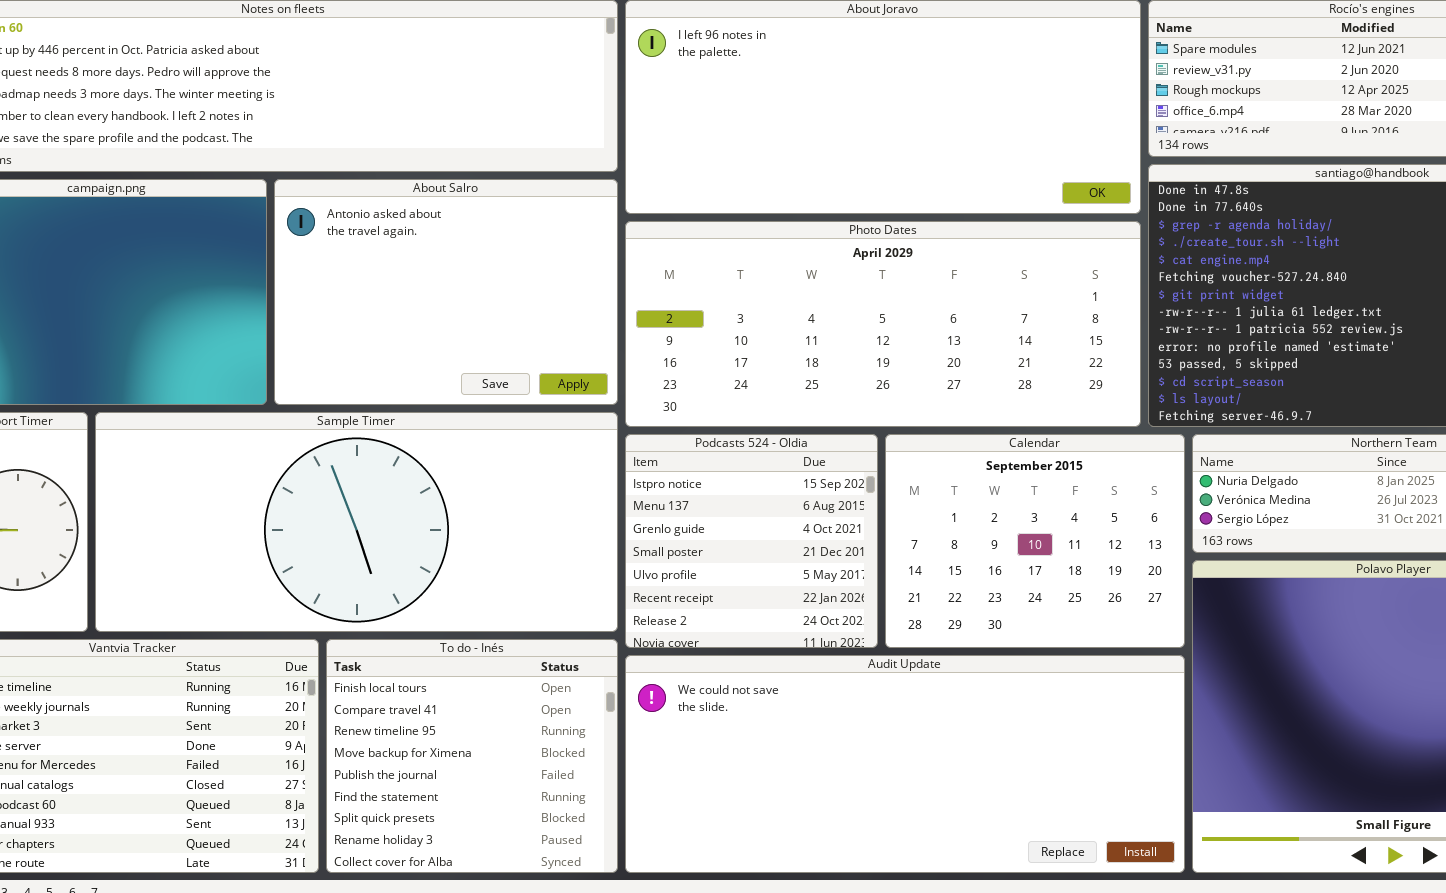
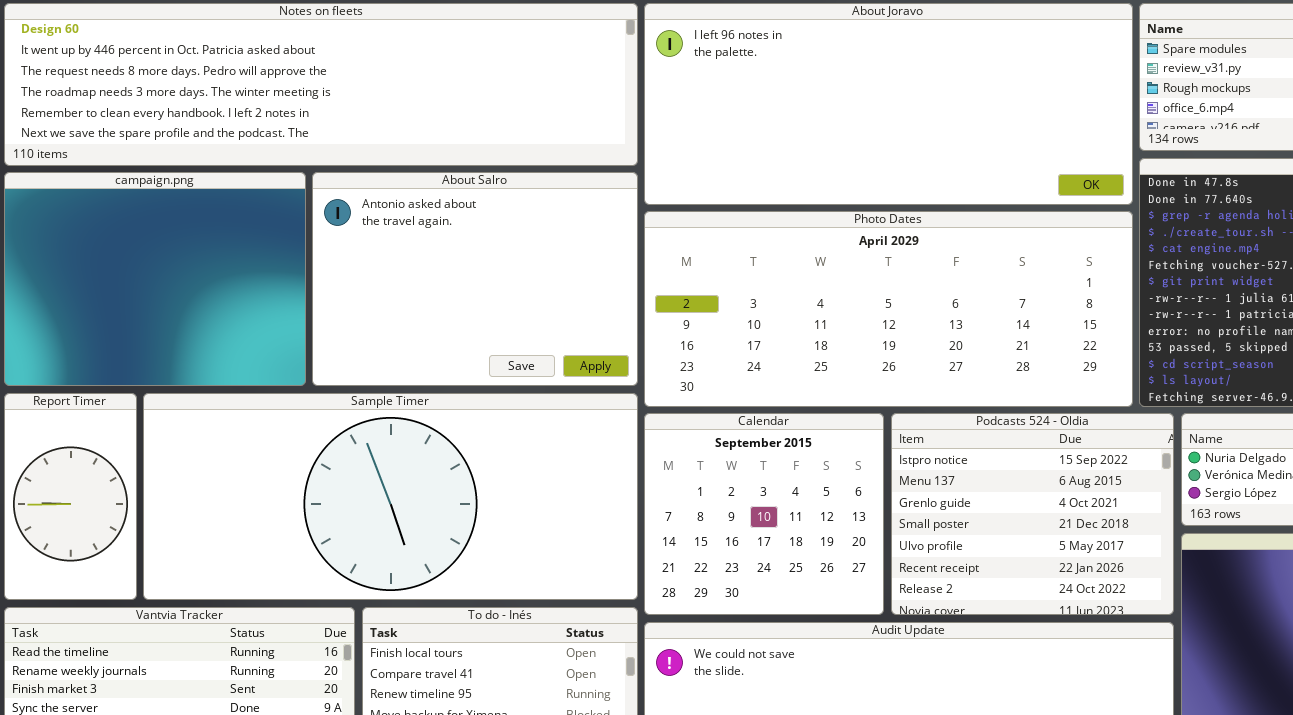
Podcasts 524 - Oldia: [625,434,878,648] -> [891,413,1174,615], moved, resized
Calendar: [885,434,1185,648] -> [644,413,884,615], moved, resized

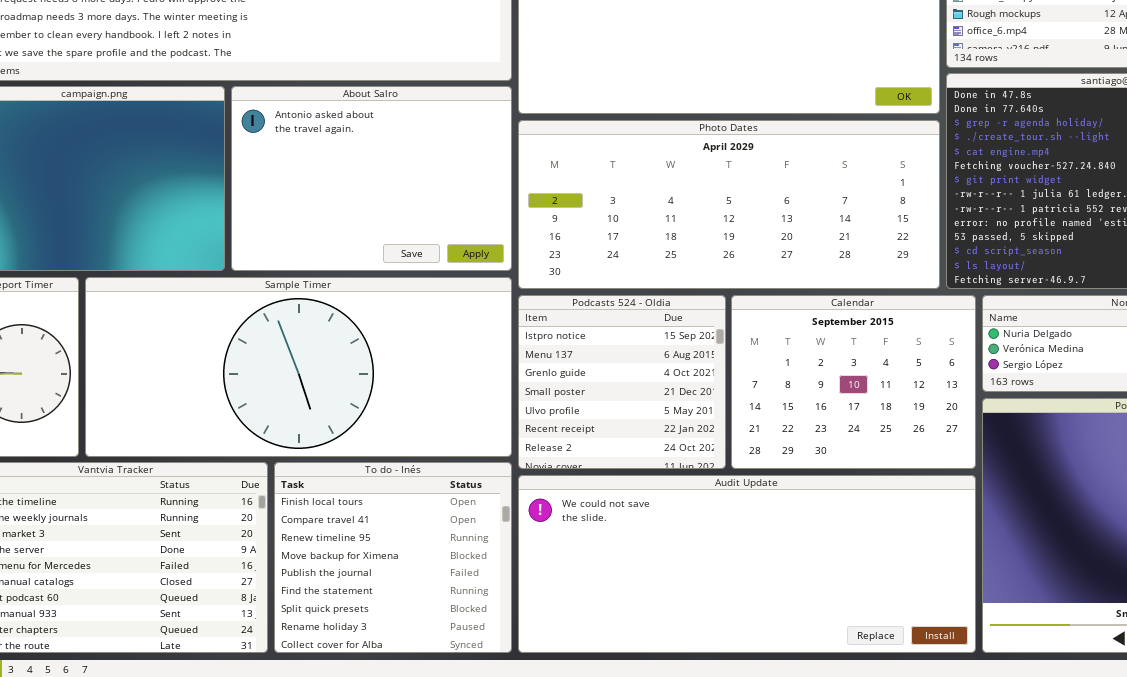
Calendar: [644,413,884,615] -> [731,295,976,469], moved, resized
Podcasts 524 - Oldia: [891,413,1174,615] -> [518,295,726,469], moved, resized

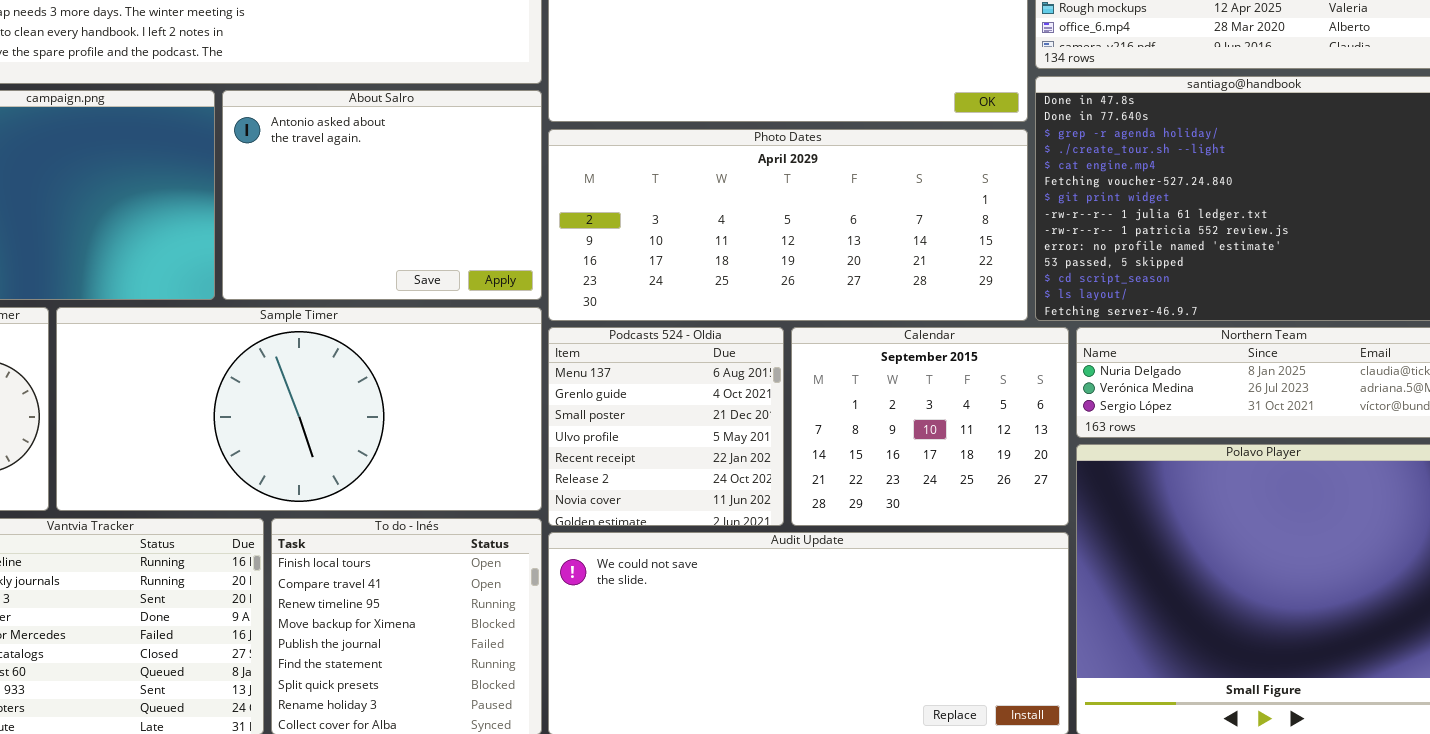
Podcasts 524 - Oldia: [518,295,726,469] -> [548,327,784,526], scrolled down 1 row

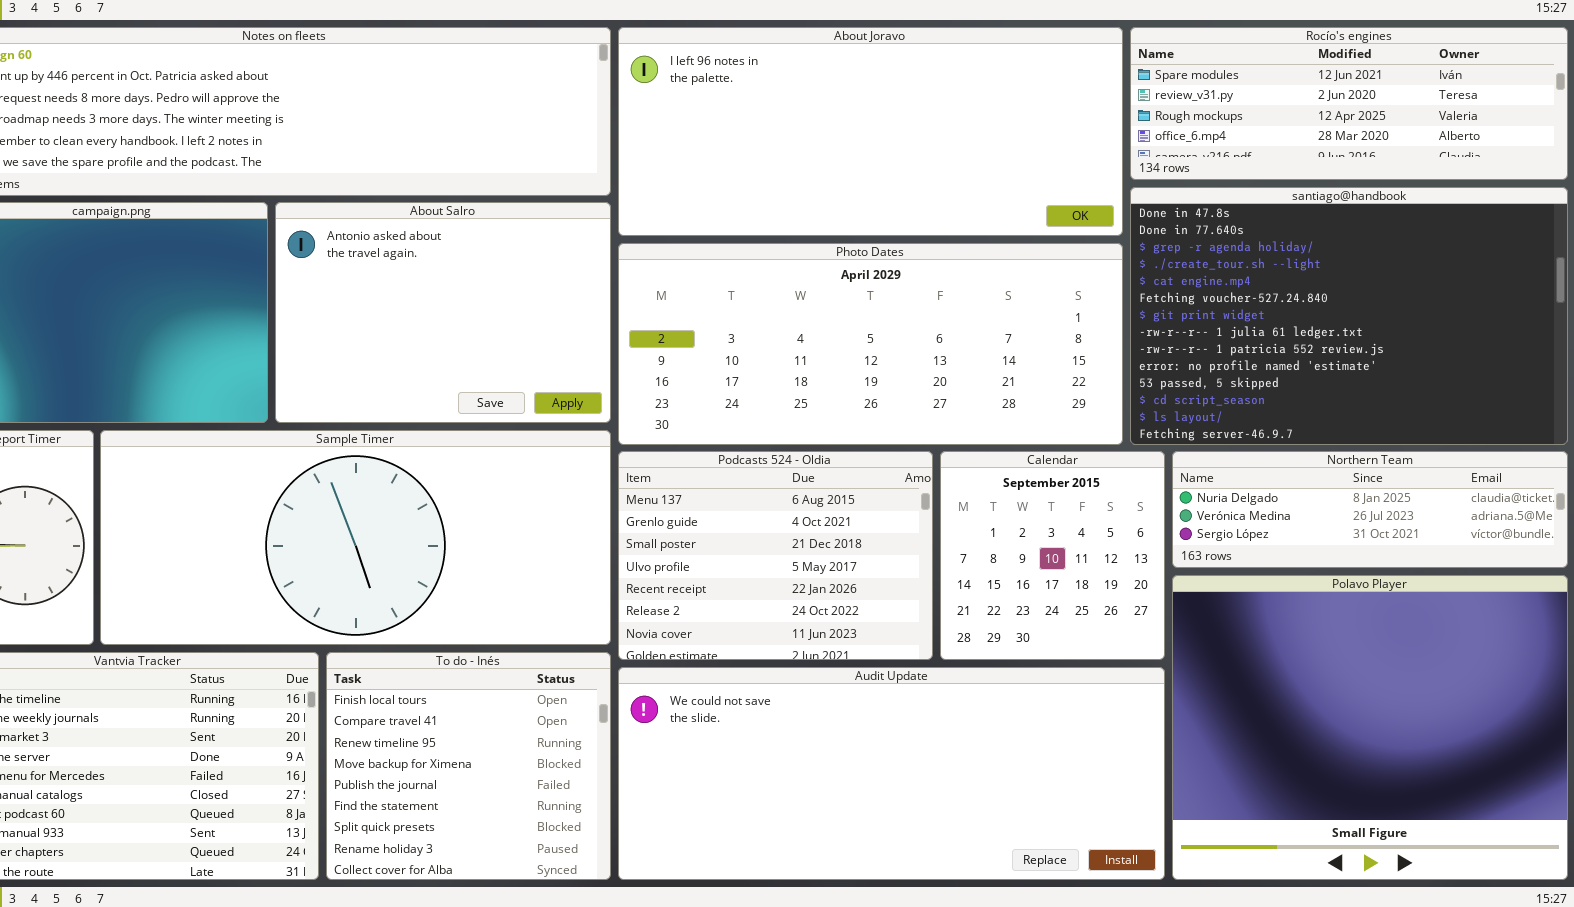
Podcasts 524 - Oldia: [548,327,784,526] -> [618,451,933,660], resized
Calendar: [791,327,1069,526] -> [940,451,1165,660], resized

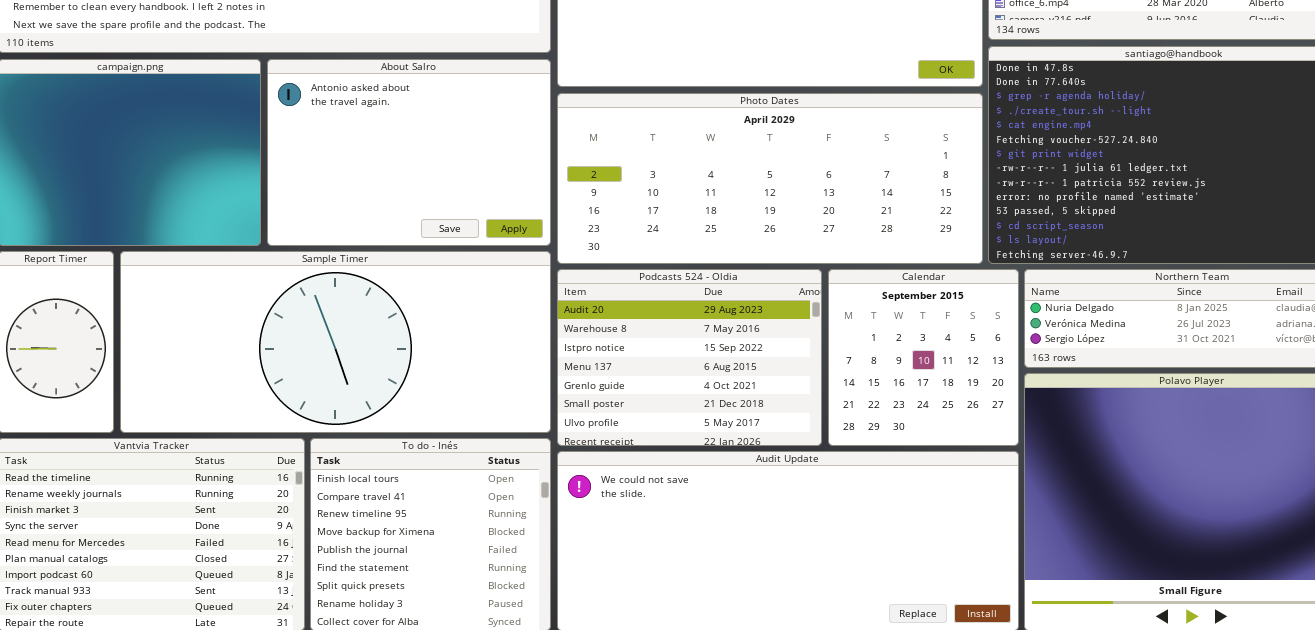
Podcasts 524 - Oldia: [618,451,933,660] -> [557,269,822,446], scrolled up 3 rows

